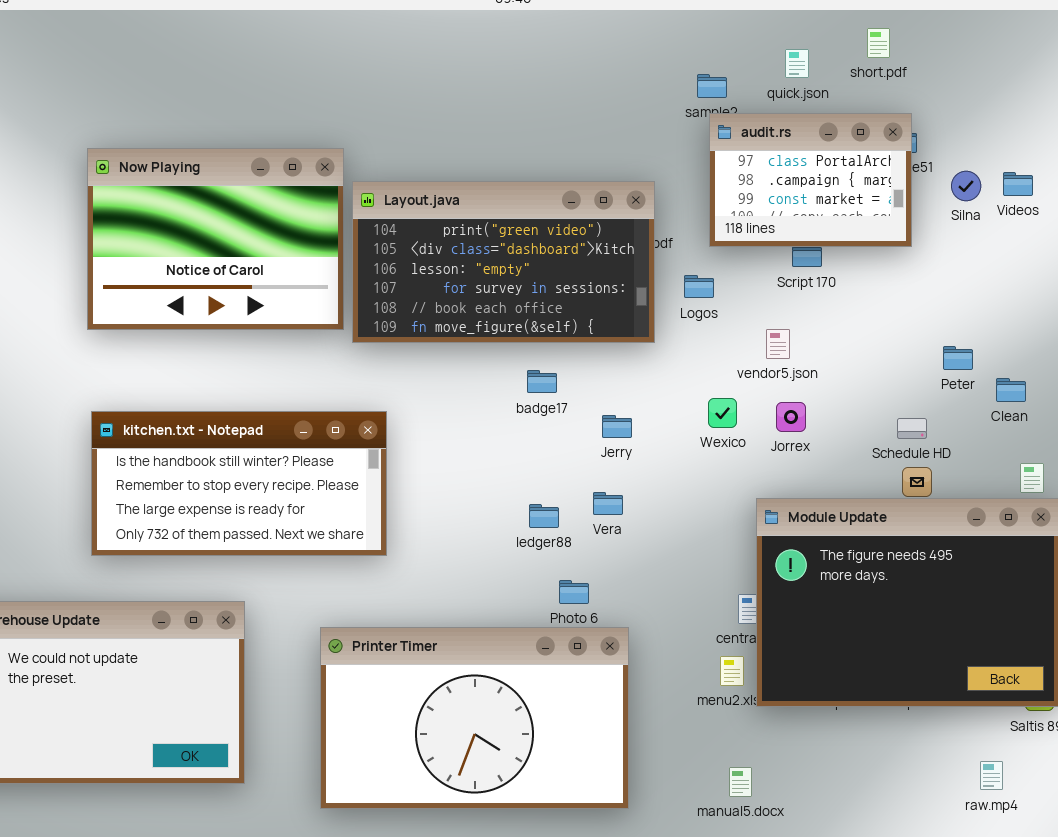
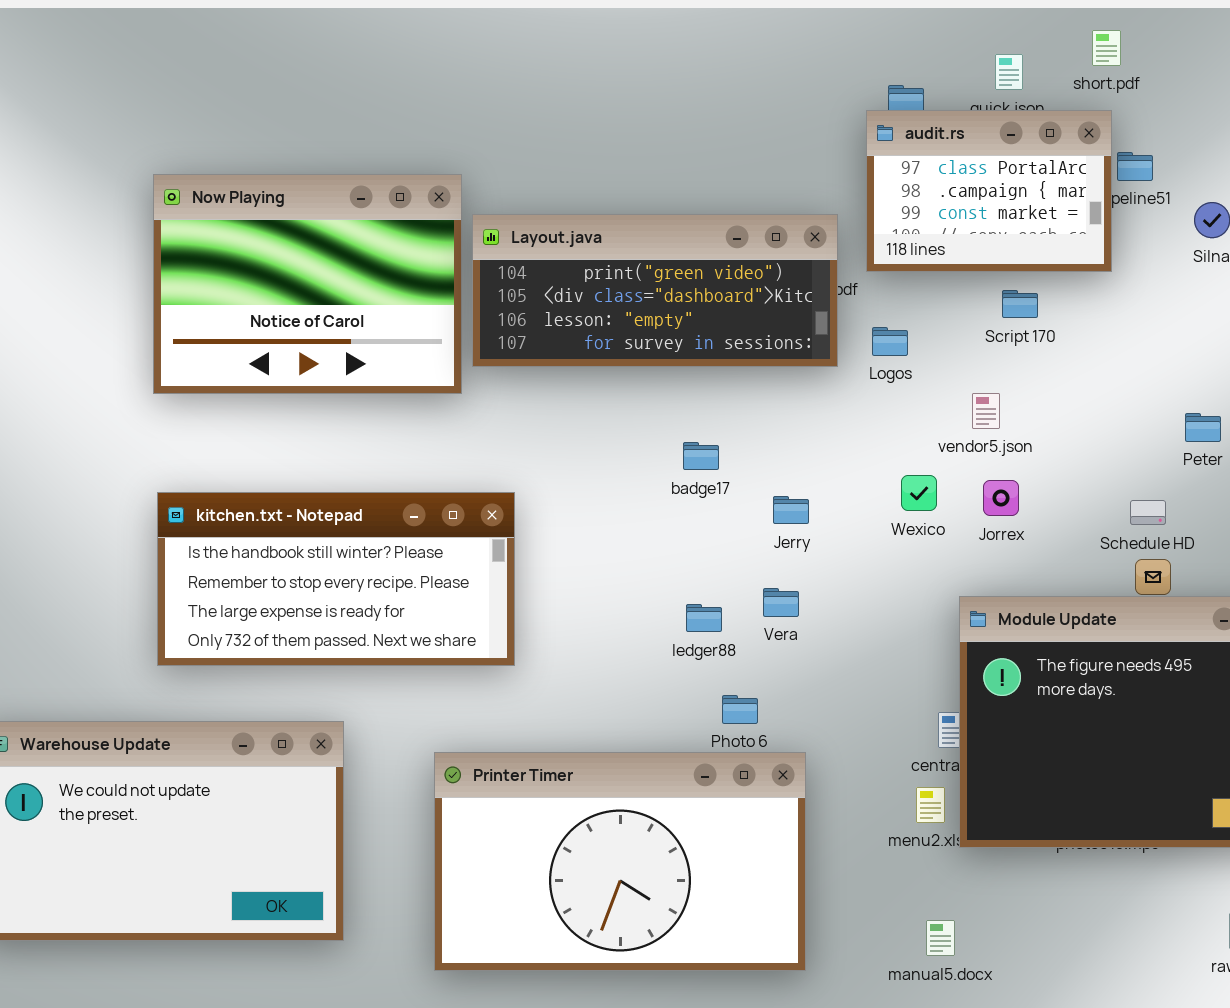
audit.rs: [709,113,912,247] -> [866,110,1112,272], moved
Layout.java: [352,181,655,343] -> [472,214,838,367], resized

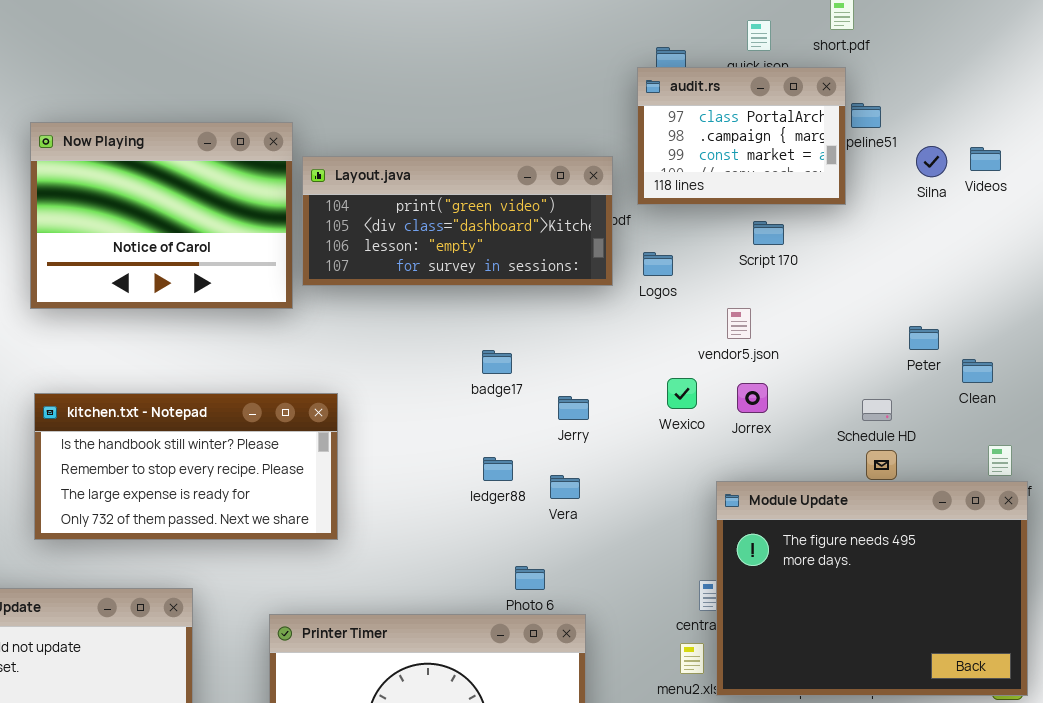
ledger88: [686,604,722,632] -> [483,457,513,481], moved

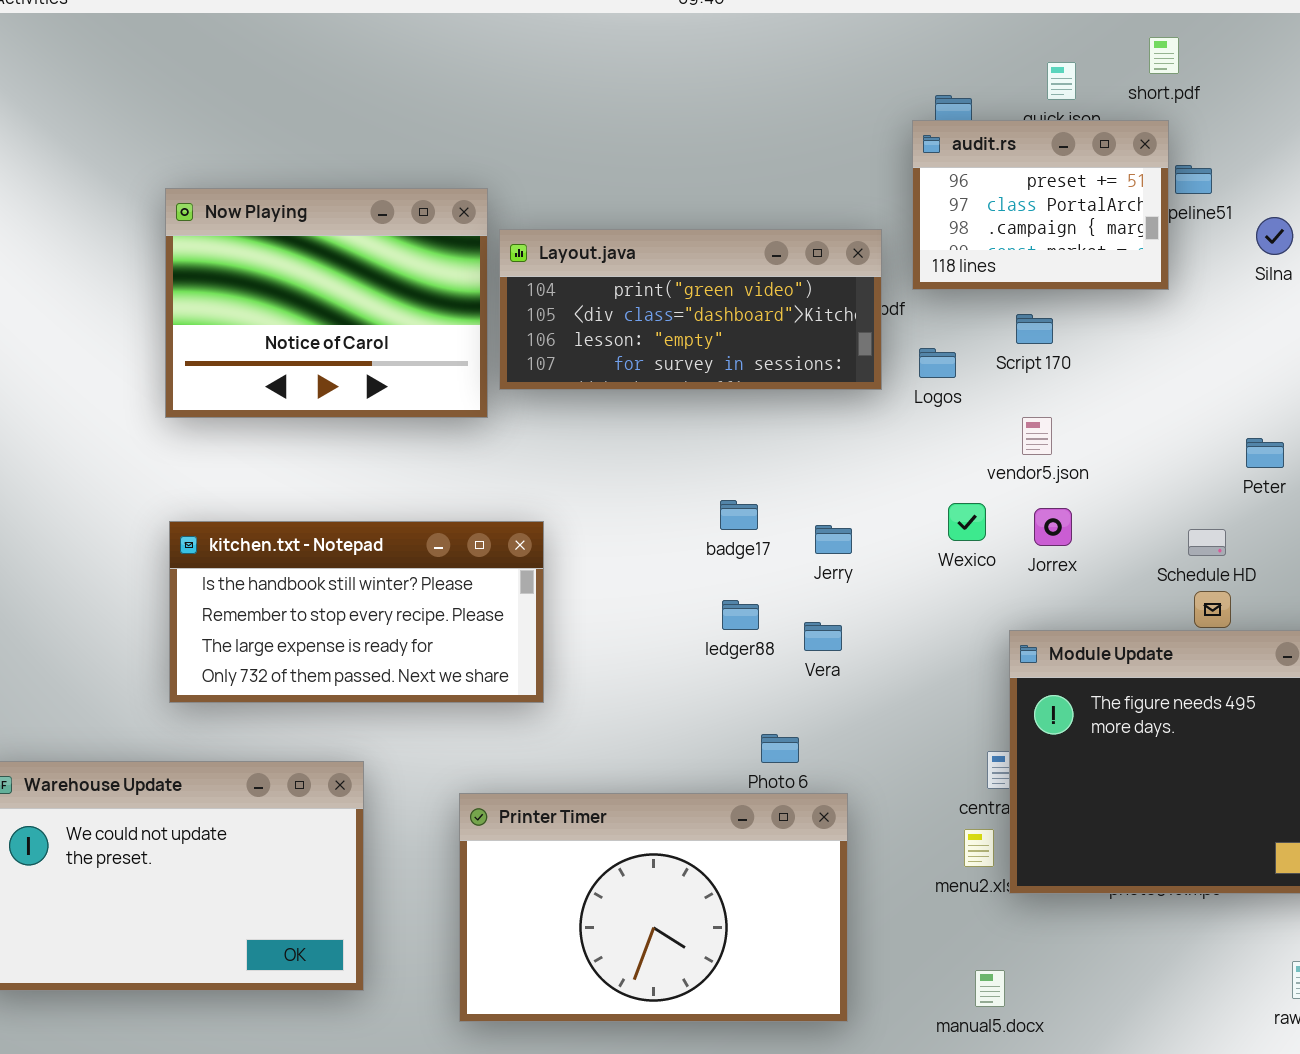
audit.rs: [637,67,846,205] -> [912,120,1169,290], scrolled up 1 row
Script 170: [753,221,784,245] -> [1016,314,1053,344], moved
badge17: [482,350,512,374] -> [720,500,758,530], moved

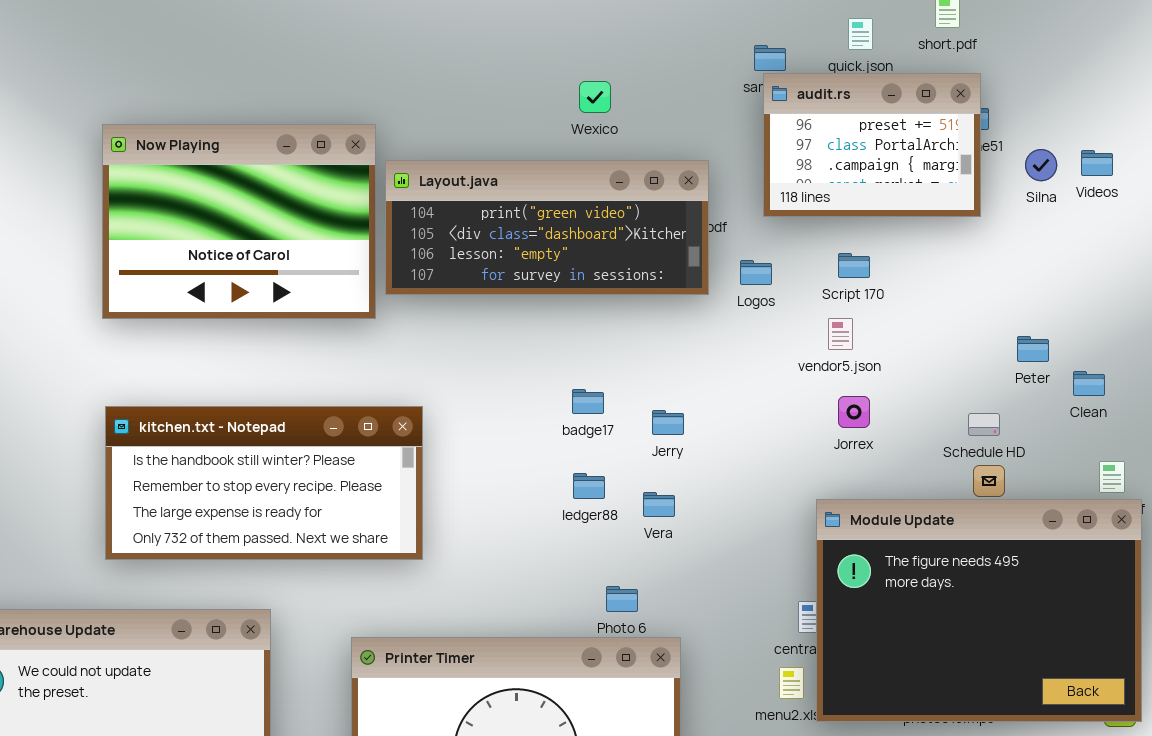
audit.rs: [912,120,1169,290] -> [763,73,981,217], moved
Script 170: [1016,314,1053,344] -> [838,253,870,278], moved
Wexico: [948,503,986,541] -> [579,81,611,113], moved

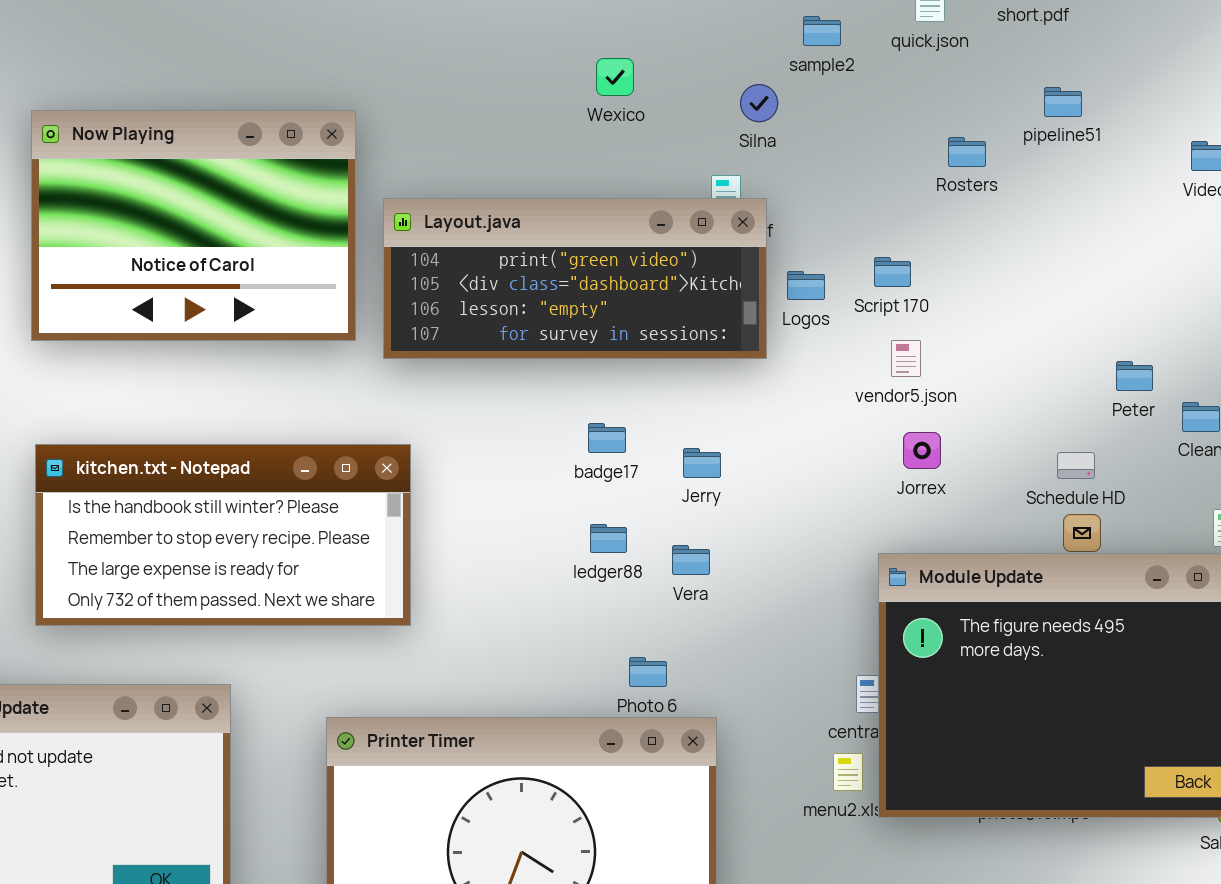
audit.rs: [763,73,981,217] -> none, closed
Silna: [1025,149,1057,181] -> [740,84,778,122], moved
Layout.java: [385,160,709,295] -> [383,198,767,359], moved
Script 170: [838,253,870,278] -> [874,257,911,287], moved

